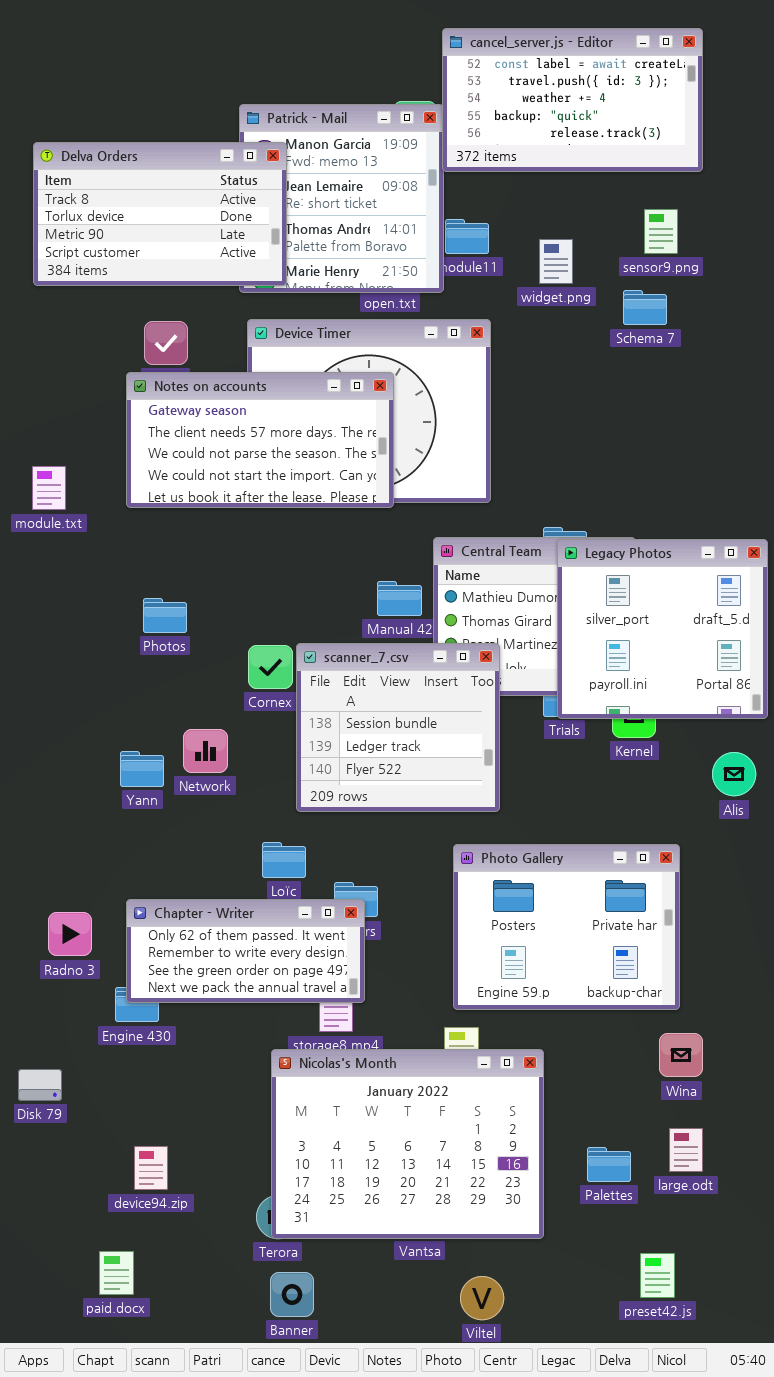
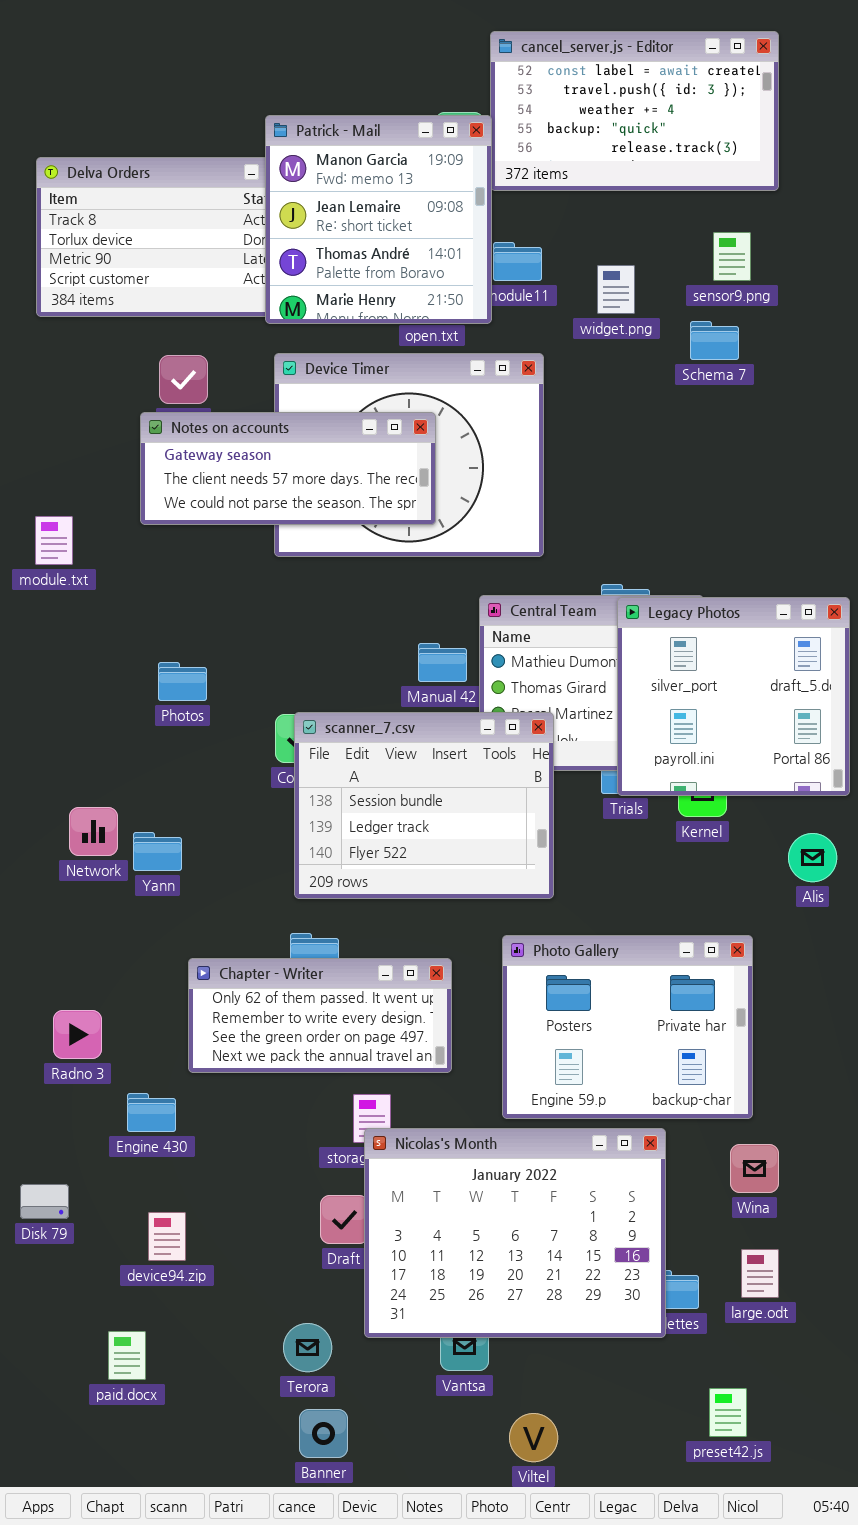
Patrick - Mail: [239,104,444,293] -> [265,115,492,324], raised
Notes on accounts: [126,372,394,508] -> [140,412,436,525], resized
scanner_7.csv: [296,643,500,812] -> [294,712,554,899], resized
Network: [183,729,228,773] -> [69,807,118,856], moved
Chapter - Writer: [126,899,365,1003] -> [188,958,452,1073], moved
Nicolas's Month: [271,1049,544,1239] -> [364,1128,666,1338], moved
device94.zip: [134,1146,168,1190] -> [148,1212,186,1261], moved
paid.docx: [99,1251,134,1295] -> [108,1331,146,1380], moved

